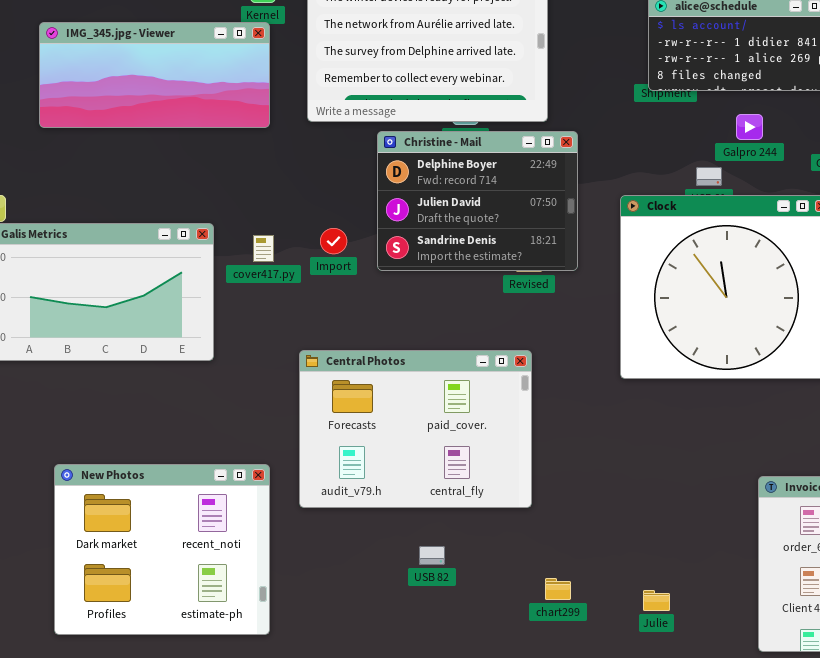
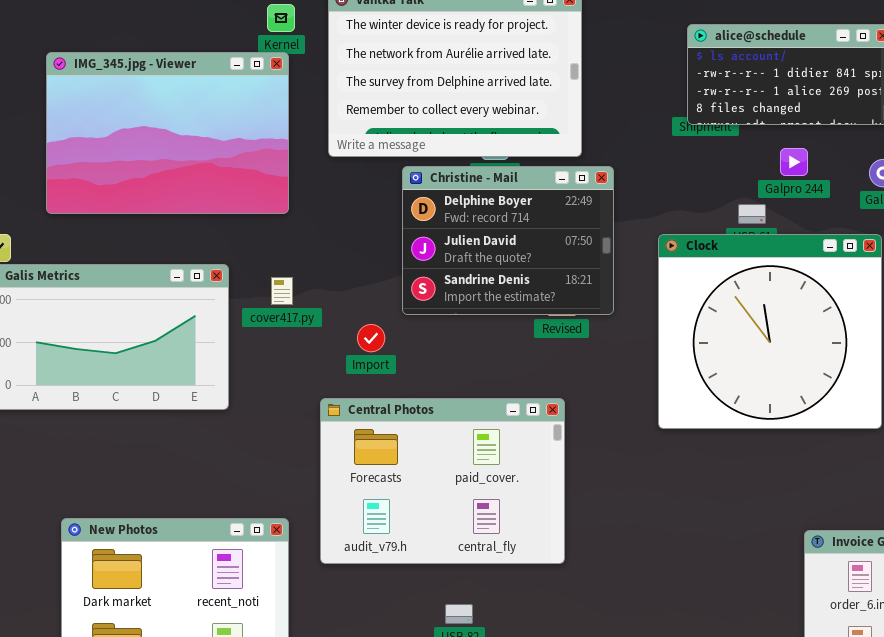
IMG_345.jpg - Viewer: [39,22,270,128] -> [46,52,289,214], resized
Import: [320,228,347,254] -> [357,324,385,352], moved

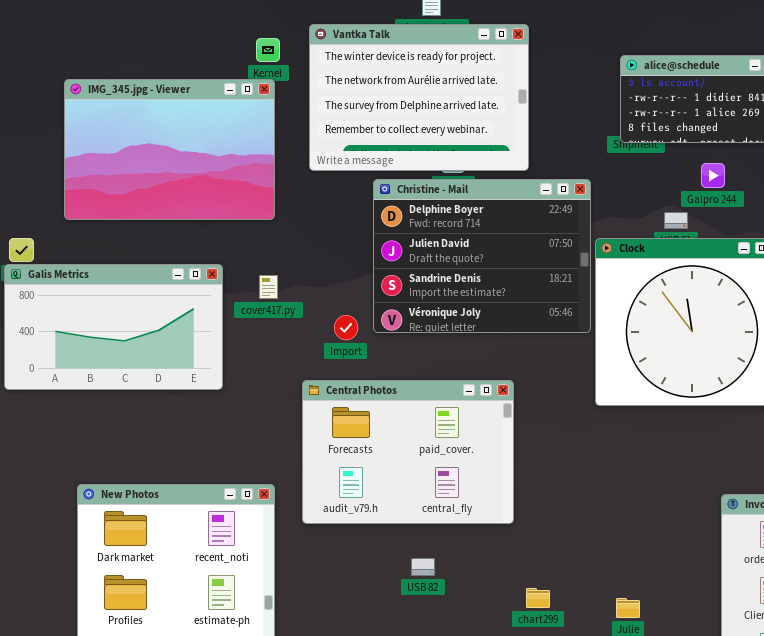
Christine - Mail: [402,166,614,315] -> [373,179,591,333], resized

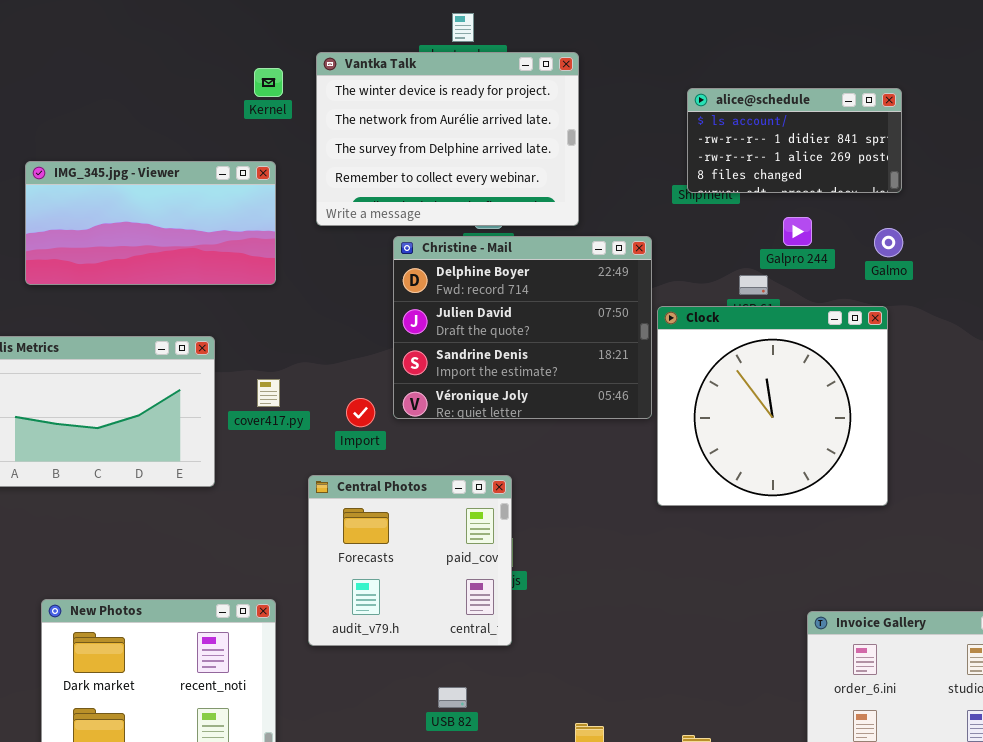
IMG_345.jpg - Viewer: [64,79,275,220] -> [25,161,276,285], resized
cover417.py: [259,275,278,299] -> [257,379,280,407], moved
Central Photos: [302,380,514,524] -> [308,475,512,646], resized

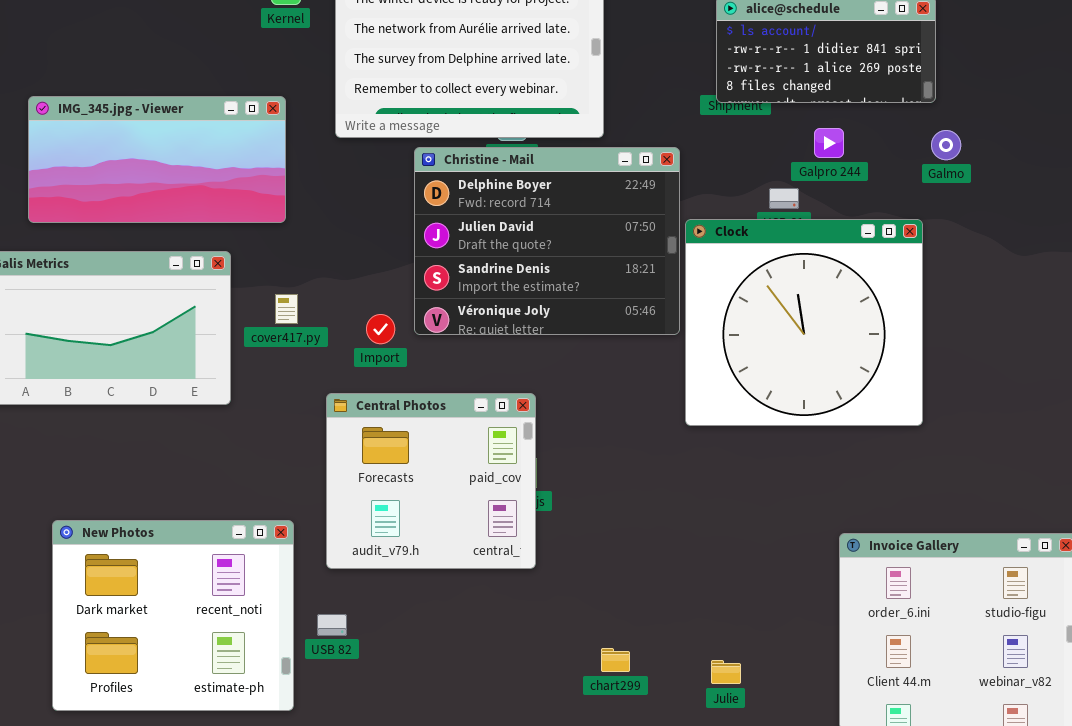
IMG_345.jpg - Viewer: [25,161,276,285] -> [28,96,286,223], moved
Galmo: [874,228,903,257] -> [931,130,961,160], moved
USB 82: [438,687,467,708] -> [317,614,347,636], moved

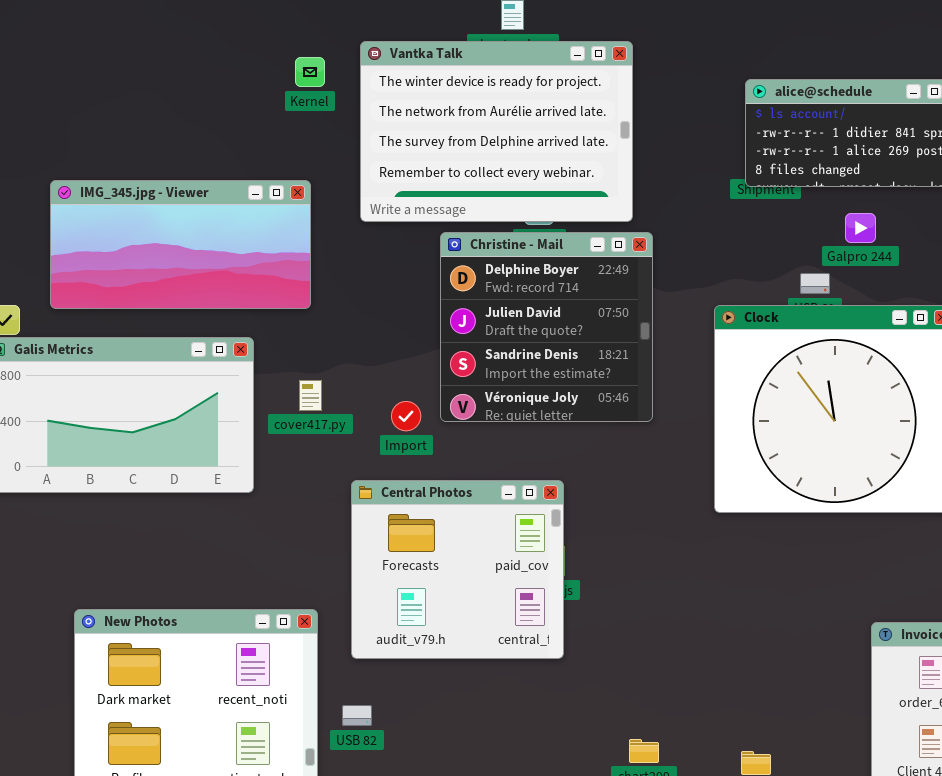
Christine - Mail: [414,147,680,335] -> [440,232,653,422], resized

